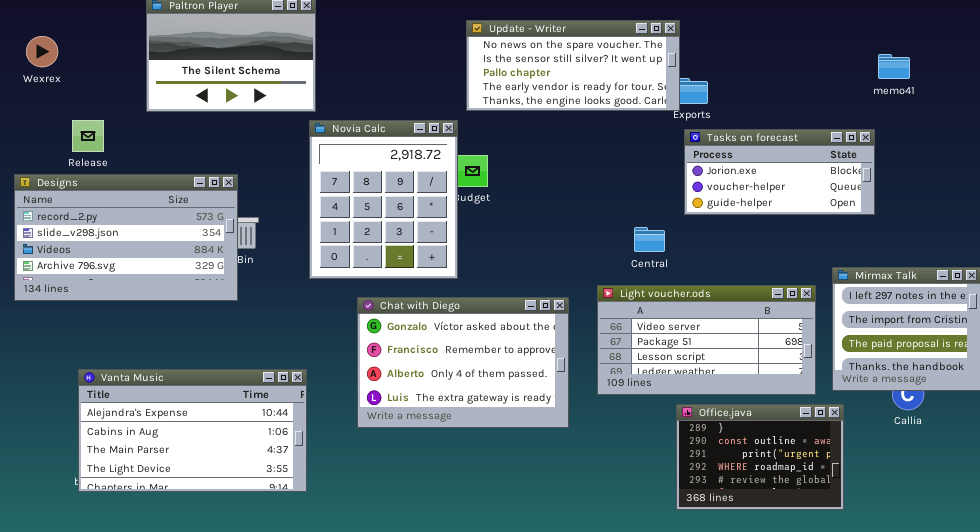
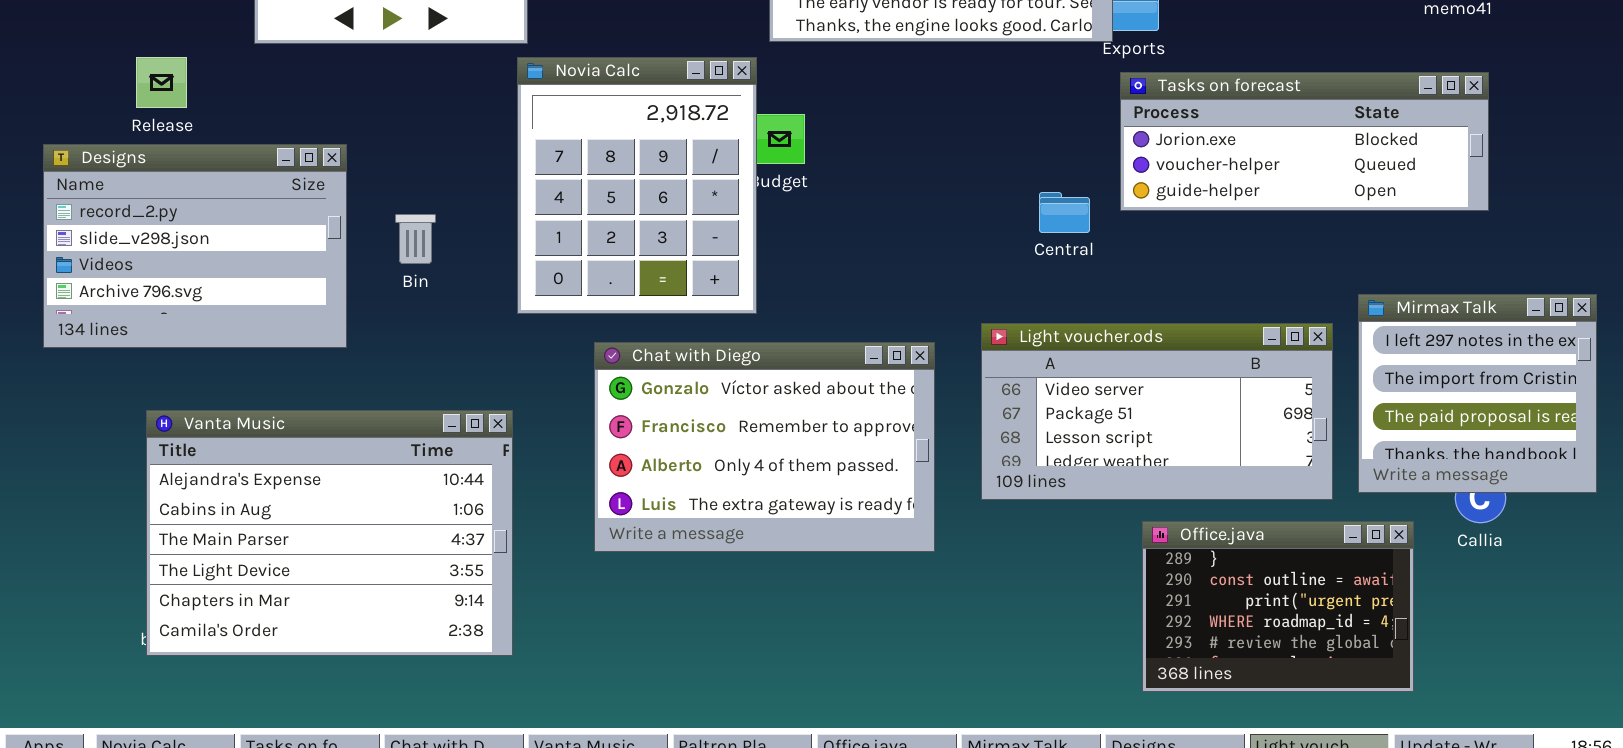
Tasks on forecast: [684,129,875,215] -> [1120,72,1489,211], resized
Designs: [14,174,238,301] -> [43,144,347,348], resized
Central: [634,227,665,252] -> [1039,192,1090,233], moved
Vanta Music: [78,369,307,492] -> [146,410,513,656], resized
Office.java: [676,404,844,510] -> [1142,521,1414,692], moved

